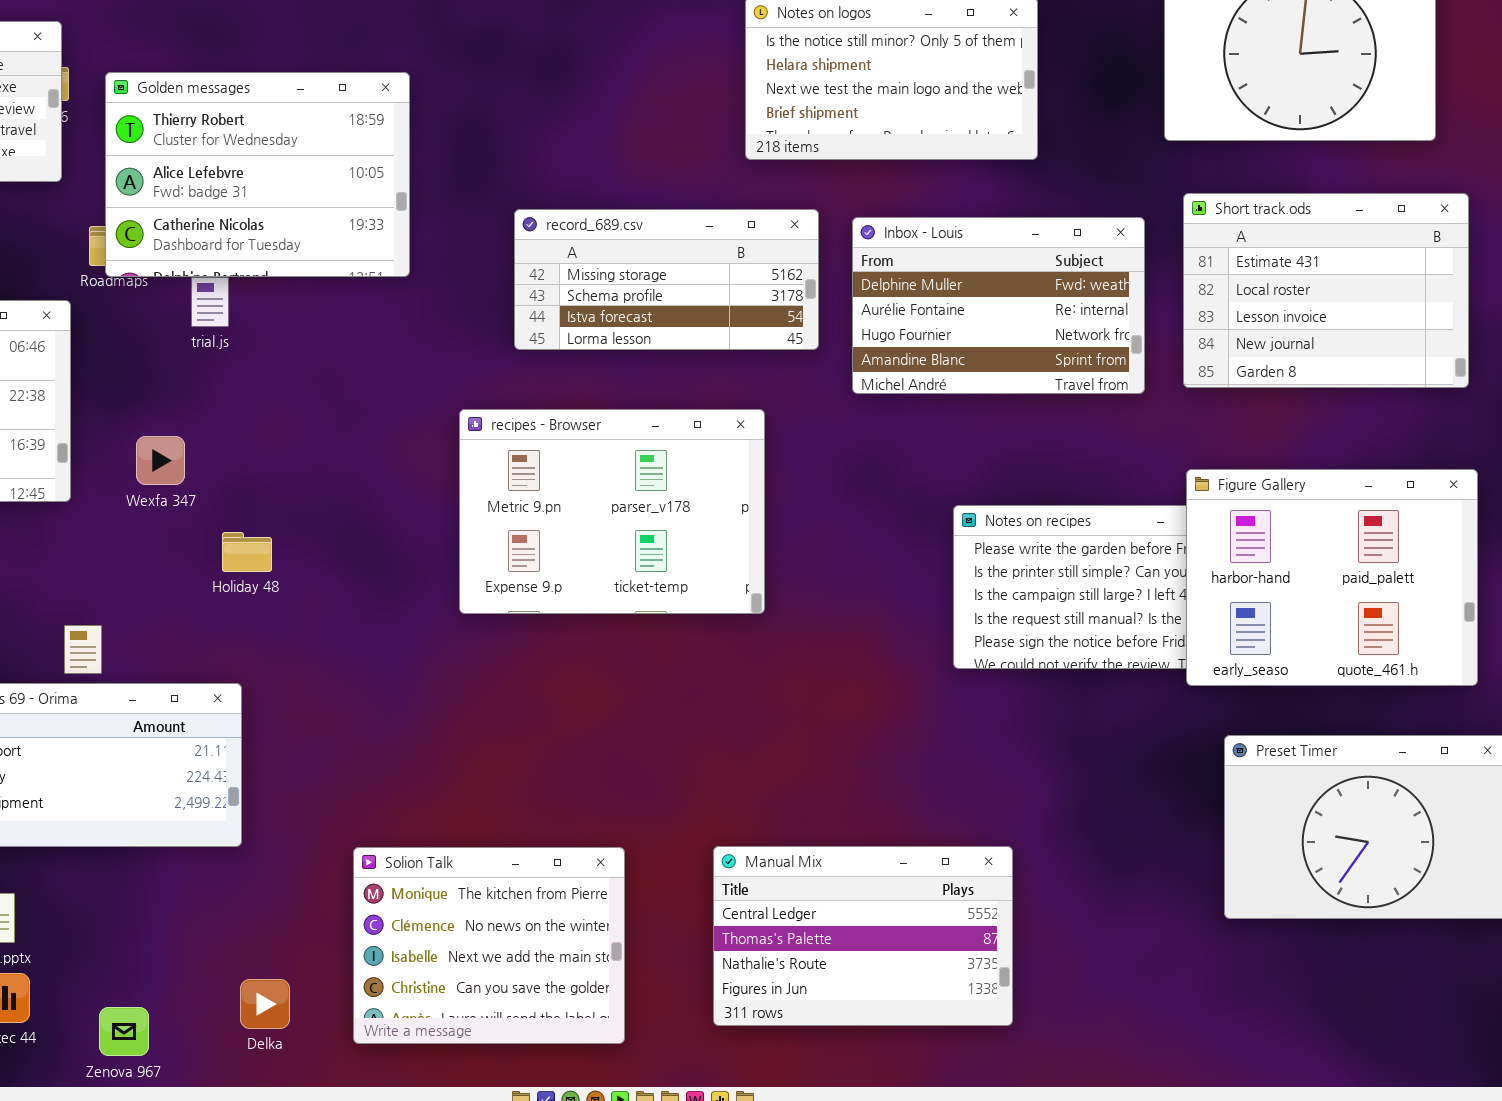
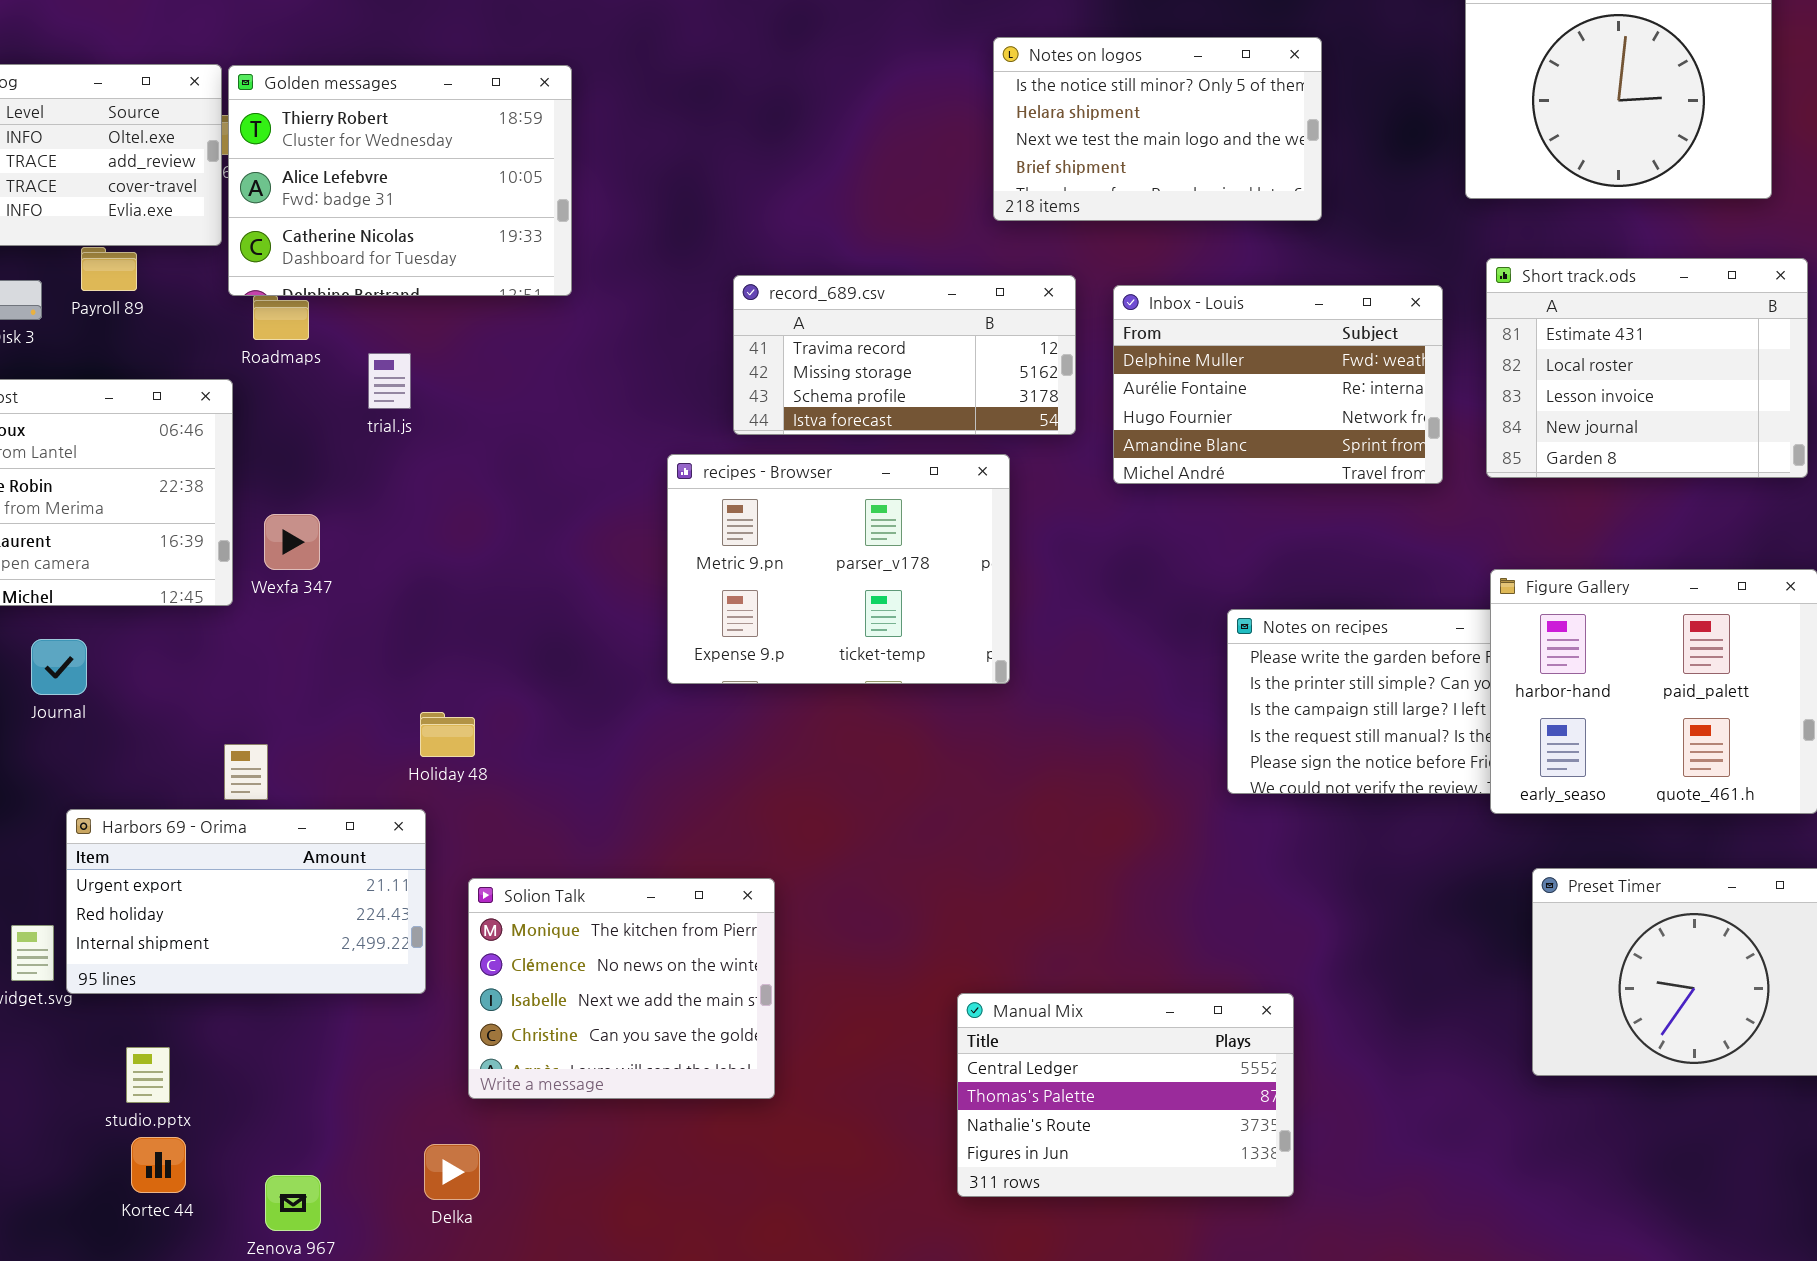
Golden messages: [105,72,410,277] -> [228,65,572,296], moved
record_689.csv: [514,209,819,350] -> [733,275,1076,435], scrolled up 1 row
recipes - Browser: [459,409,765,614] -> [667,454,1010,684], moved
Wexfa 347: [136,436,185,485] -> [264,514,320,570], moved
Holiday 48: [222,532,272,572] -> [420,712,475,757], moved
Solion Talk: [353,847,625,1044] -> [468,878,775,1099], moved

